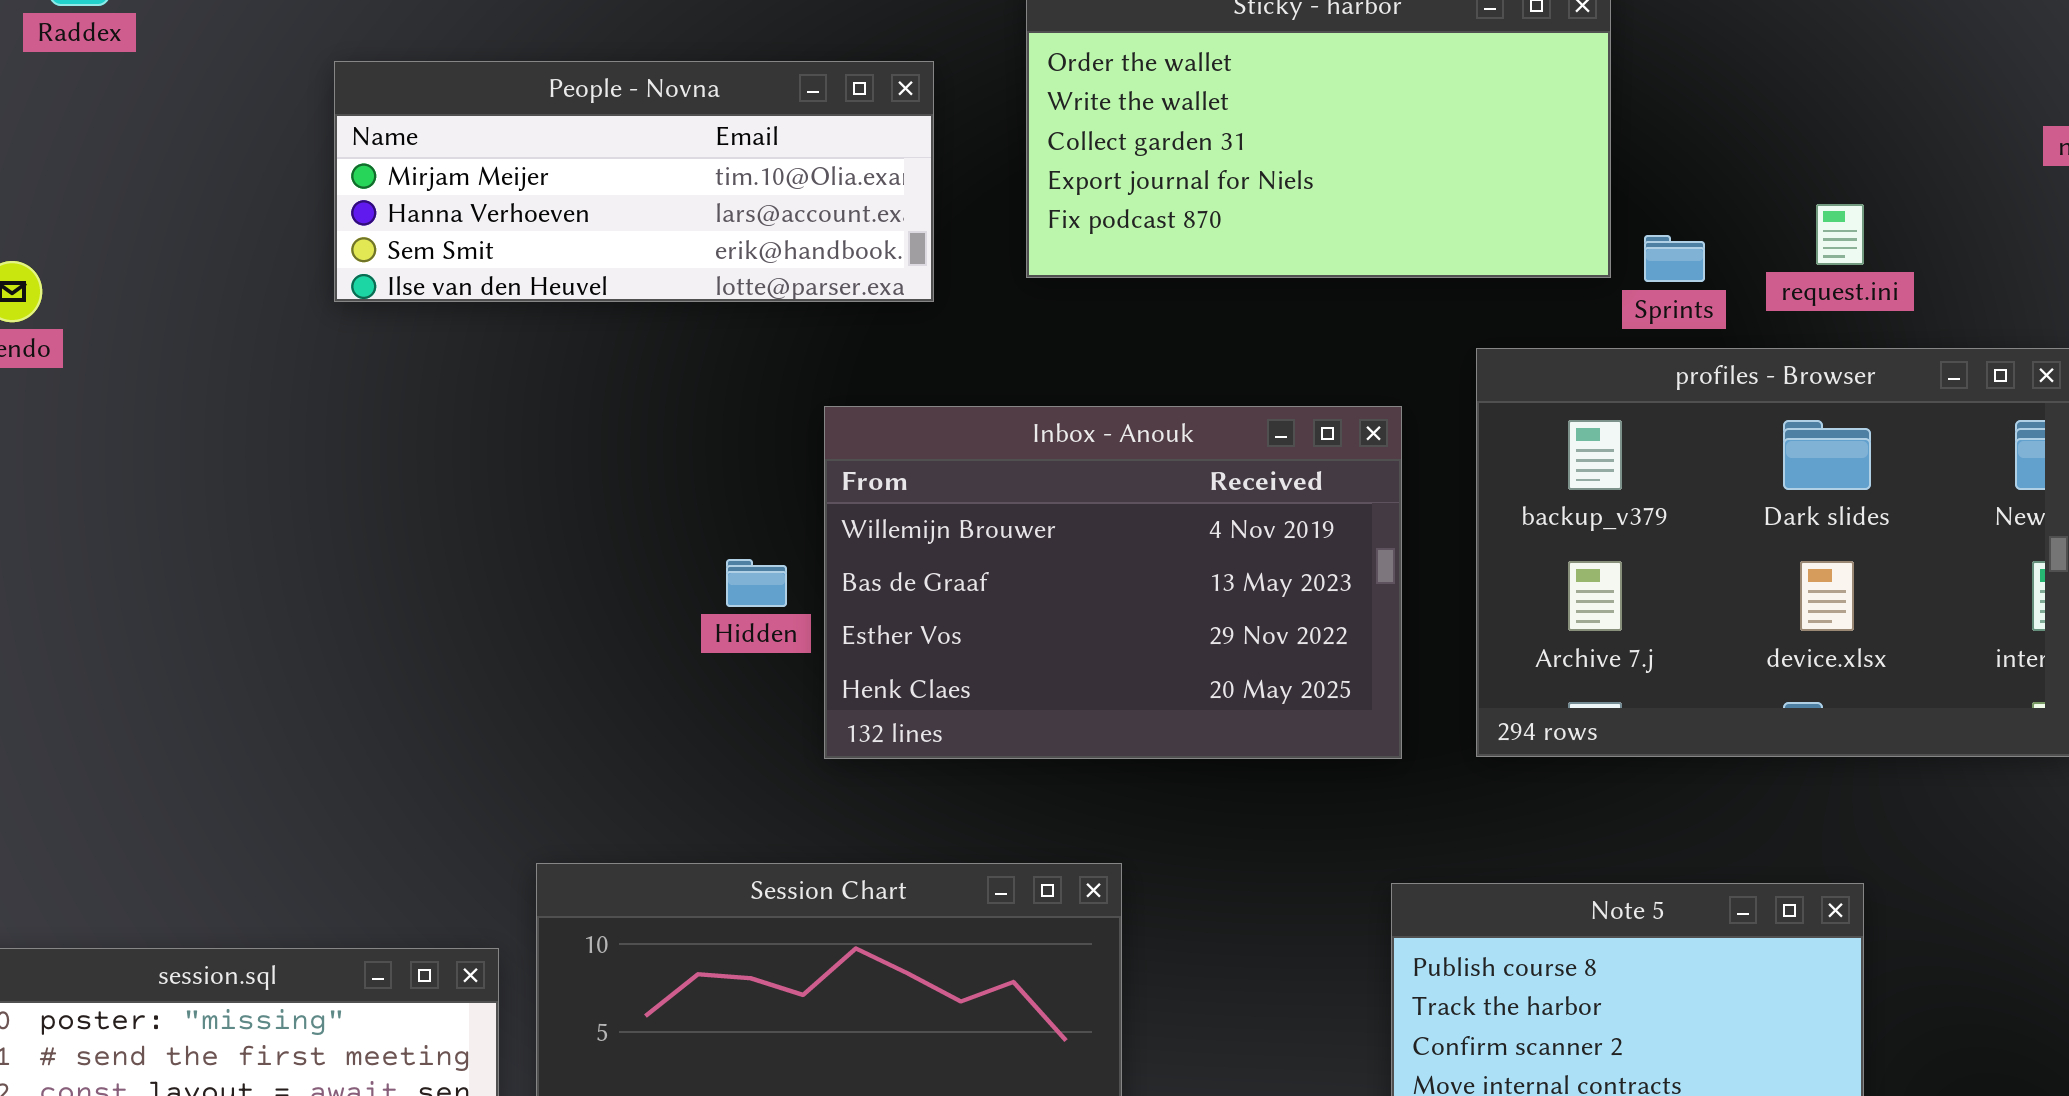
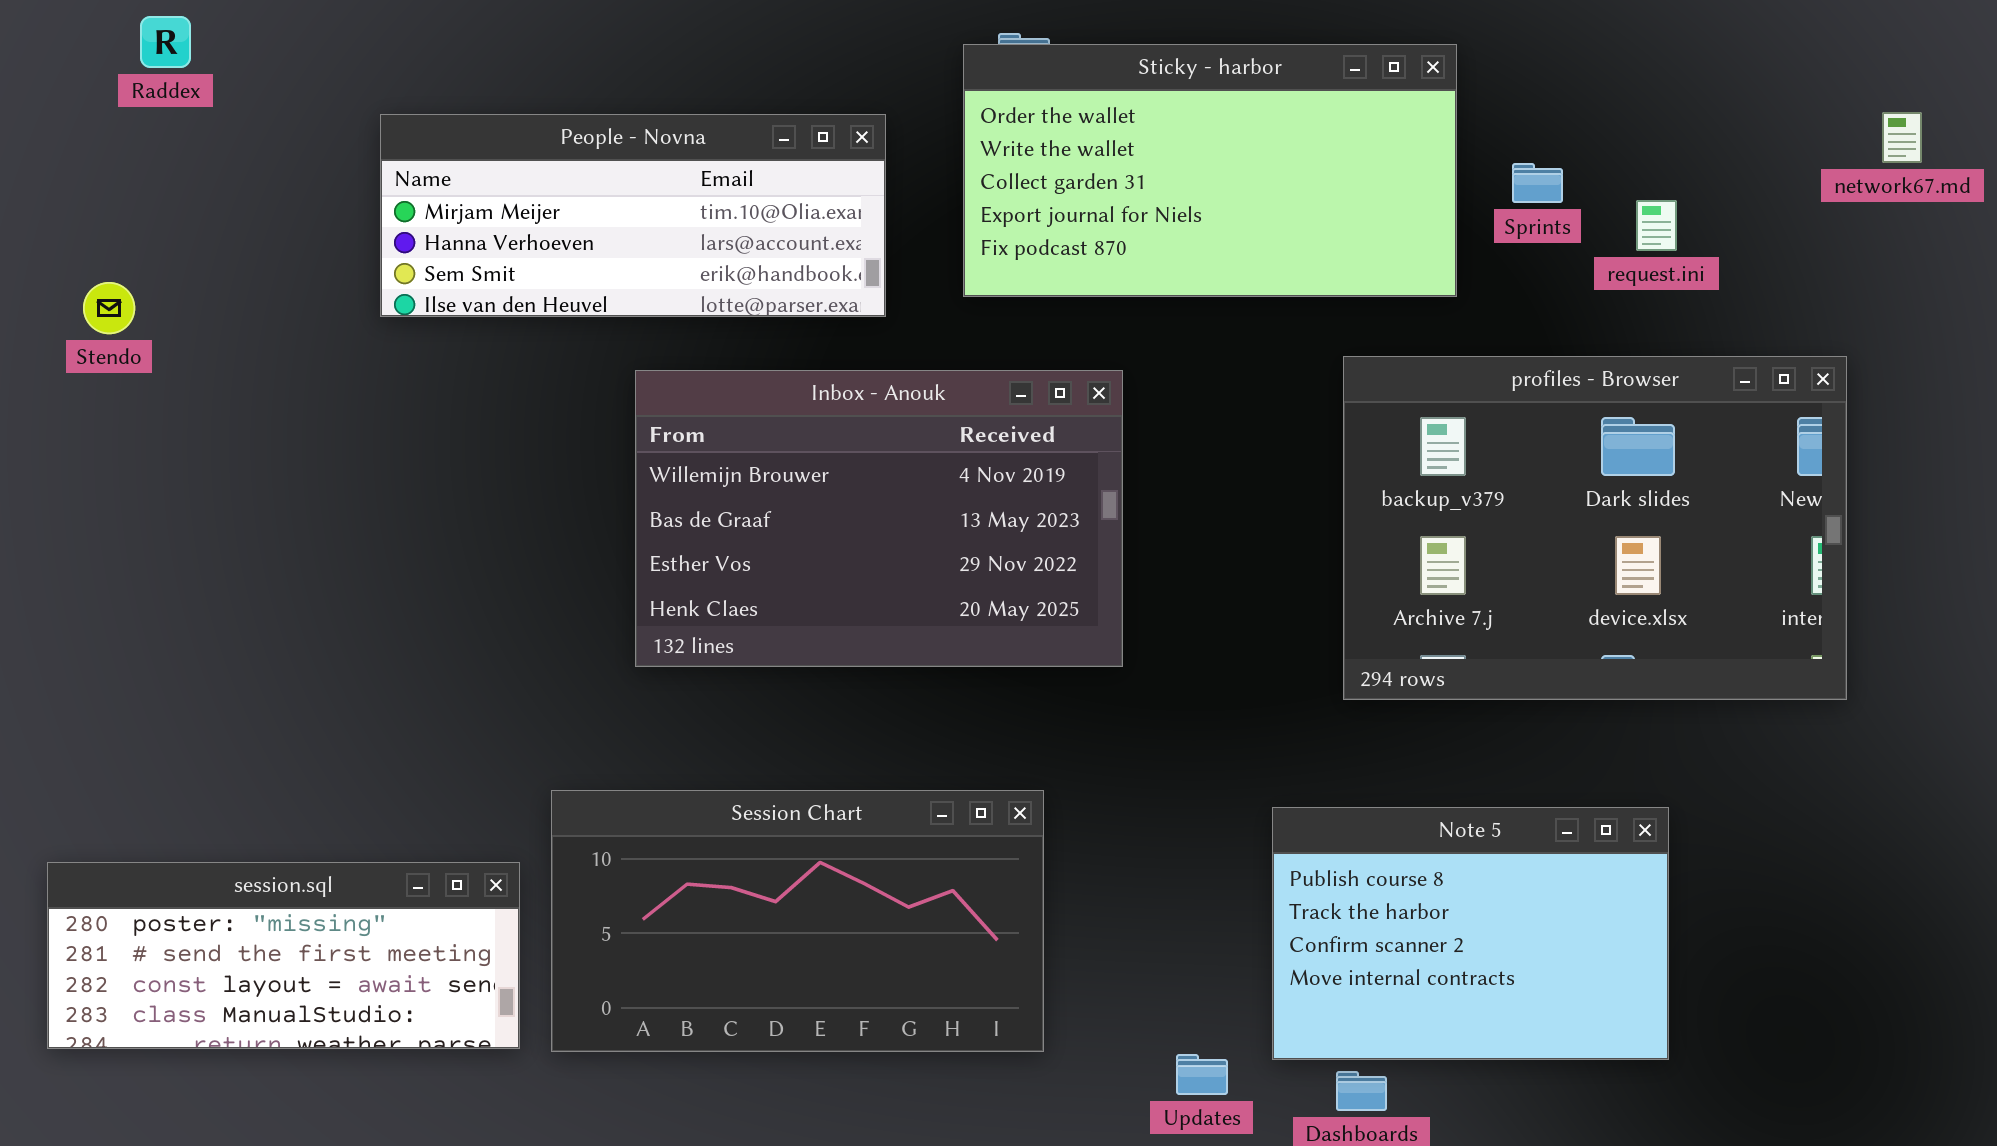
request.ini: [1816,204,1864,265] -> [1636,200,1677,251], moved
Sprints: [1644,235,1705,282] -> [1512,163,1563,203], moved
Inbox - Anouk: [824,406,1402,759] -> [635,370,1123,667], moved

